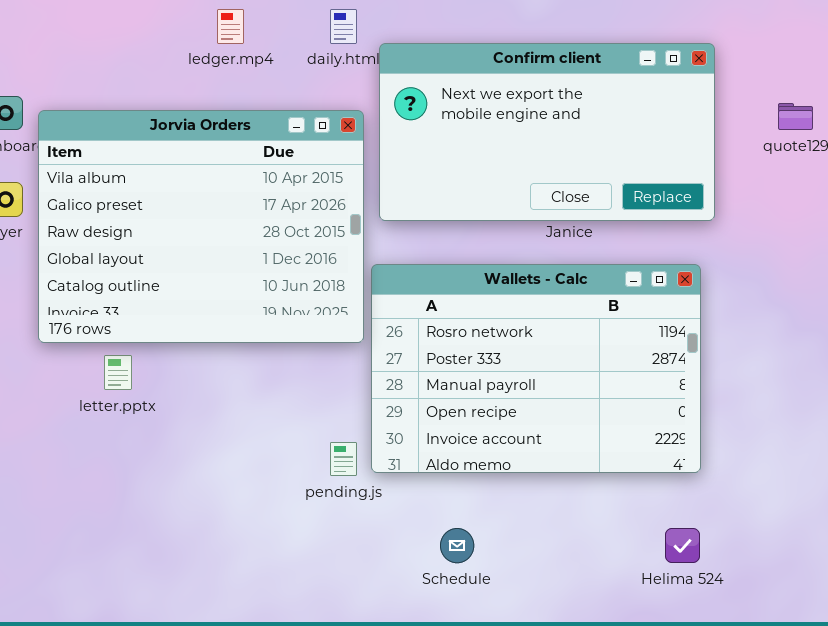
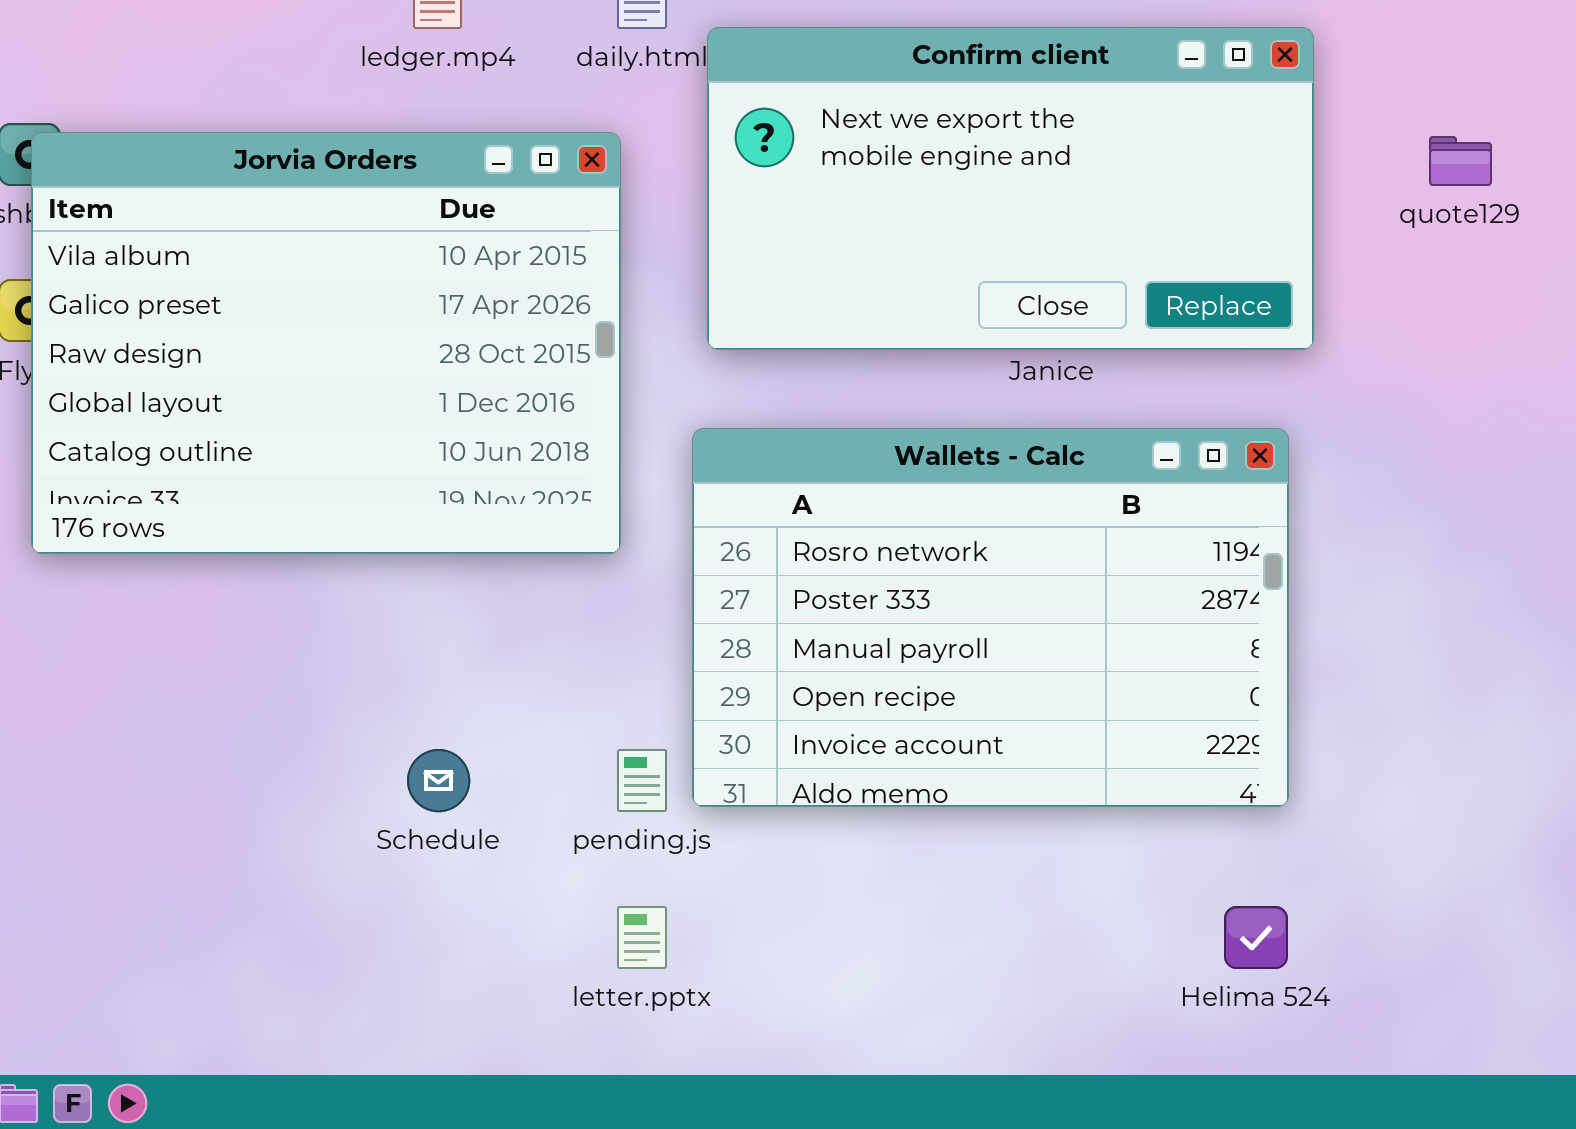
Jorvia Orders: [38,110,364,343] -> [31,132,621,554], moved
letter.pptx: [104,355,132,390] -> [617,906,667,969], moved
Schedule: [440,528,474,563] -> [407,749,470,812], moved

